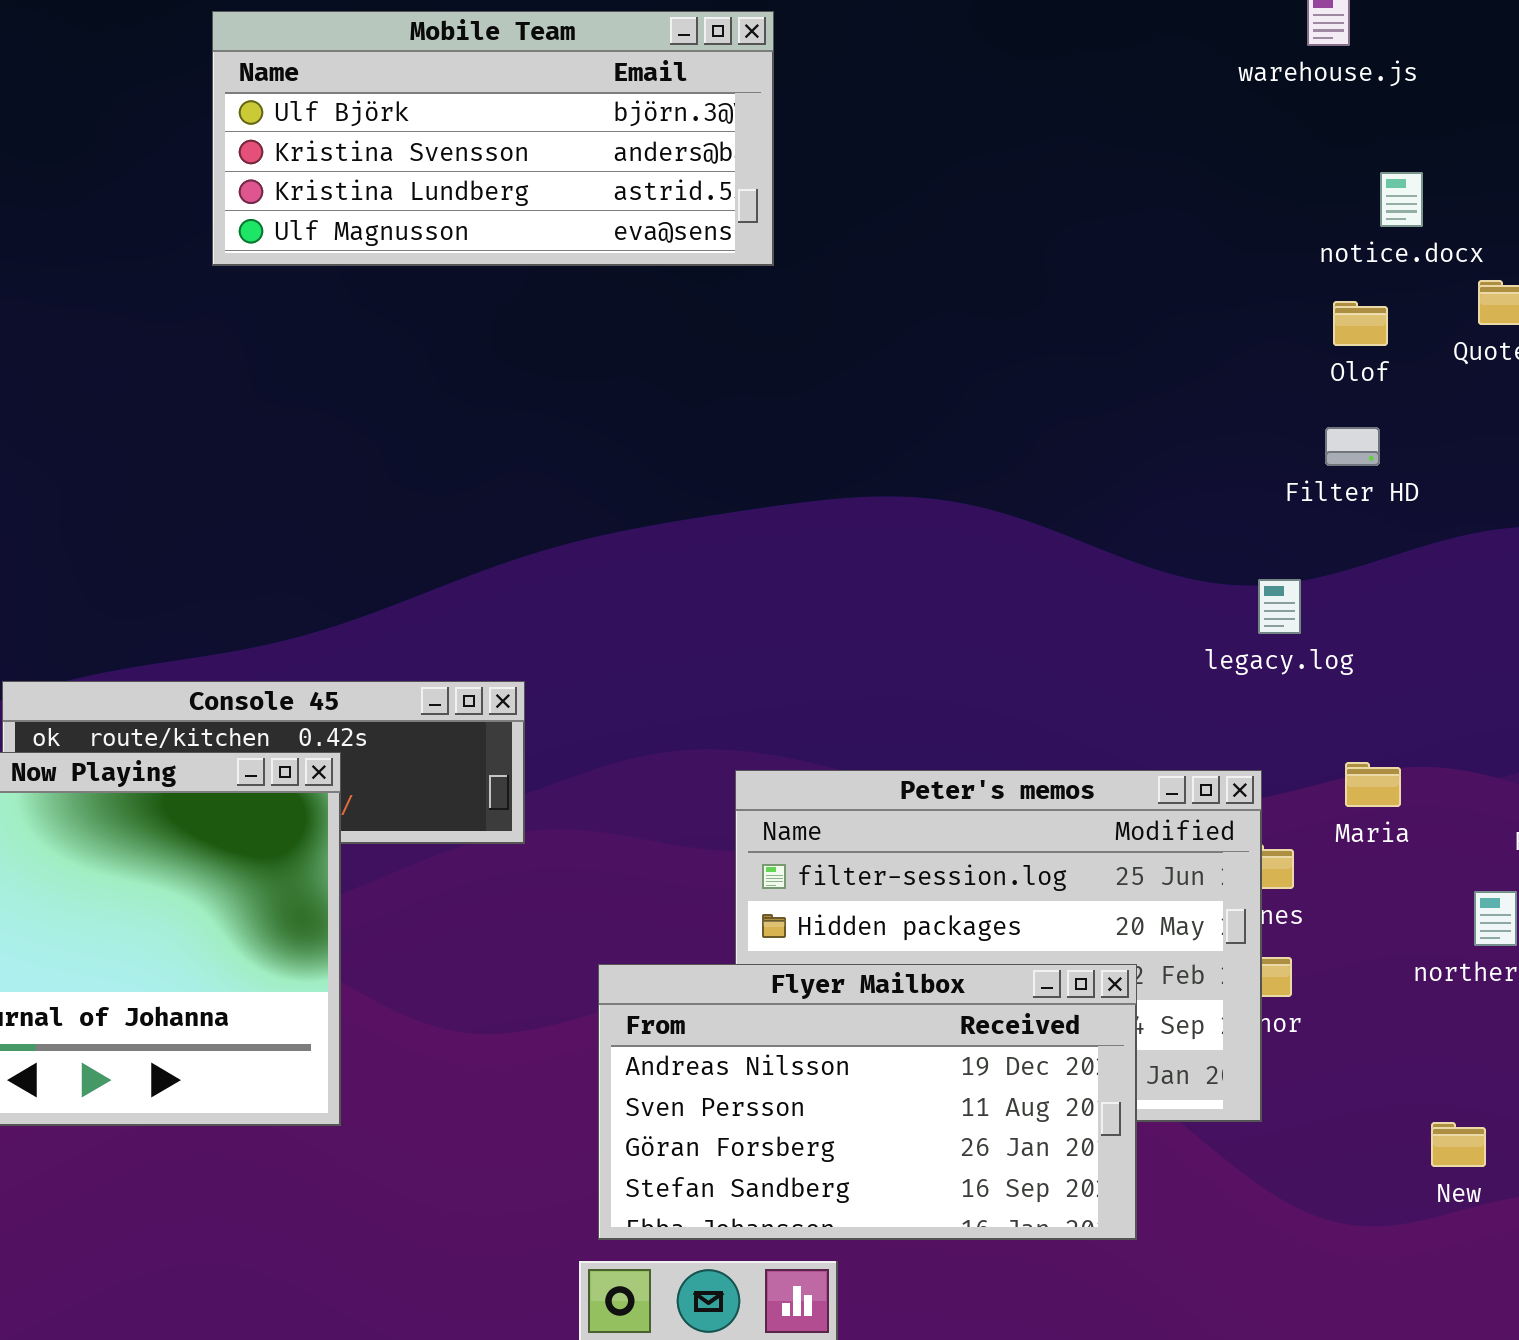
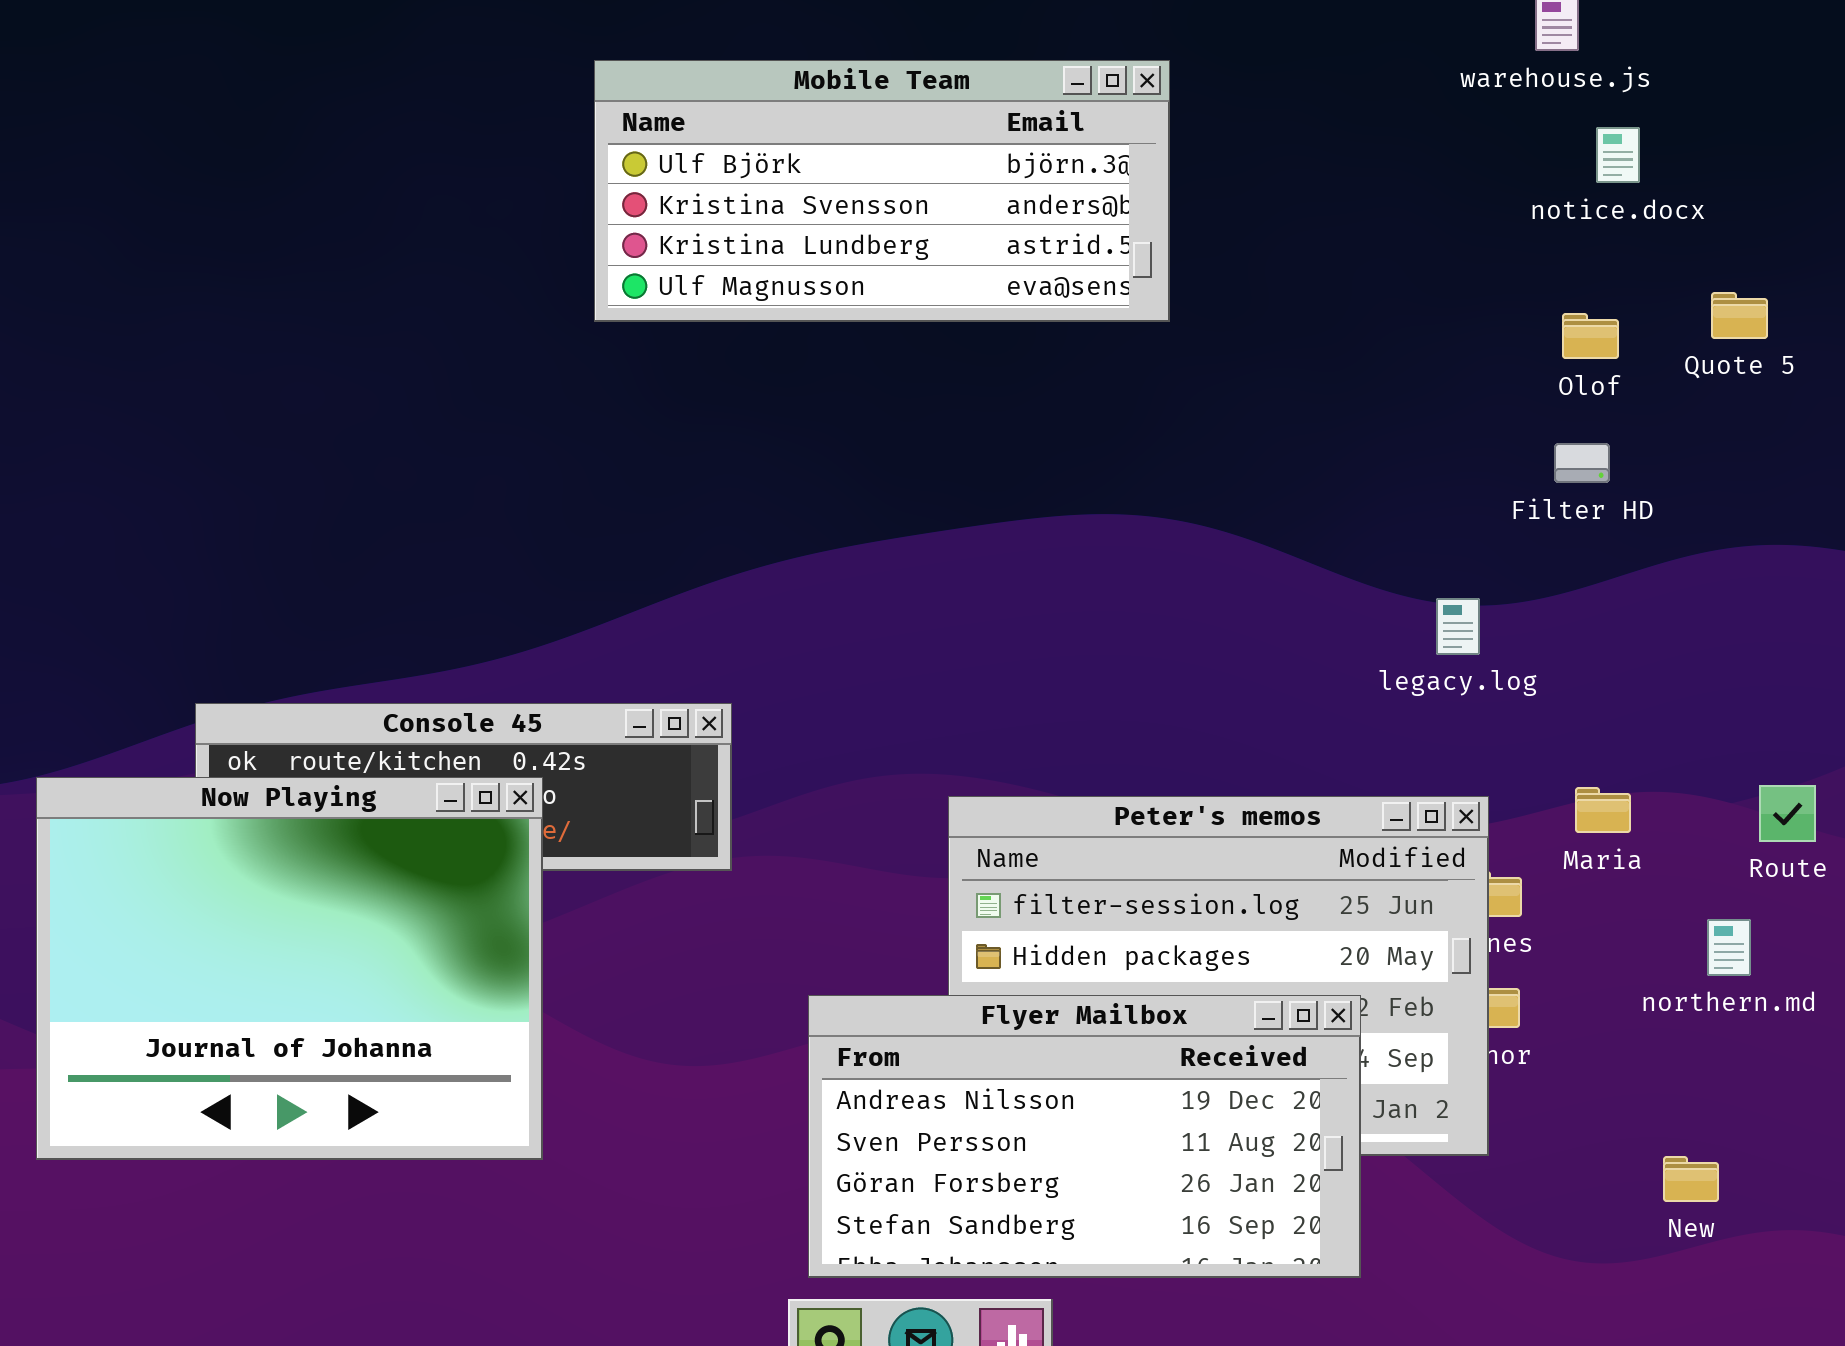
Mobile Team: [212,11,774,266] -> [594,60,1170,322], moved
notice.docx: [1380,172,1423,227] -> [1596,127,1640,183], moved
legacy.log: [1258,579,1301,634] -> [1436,598,1480,655], moved

